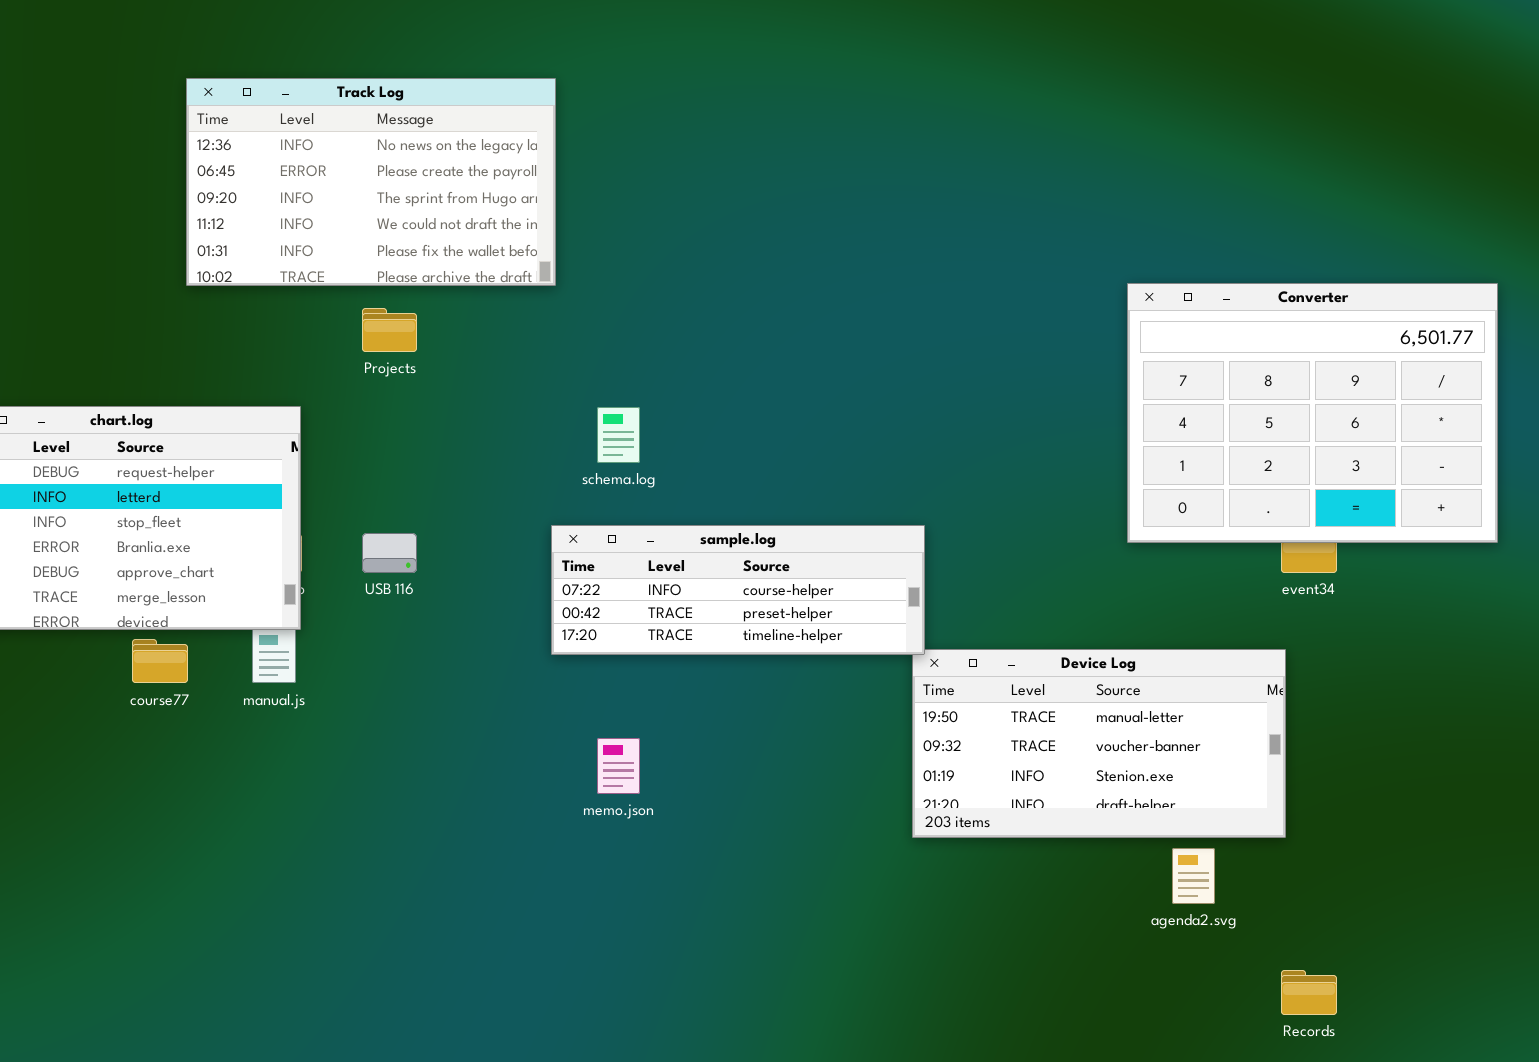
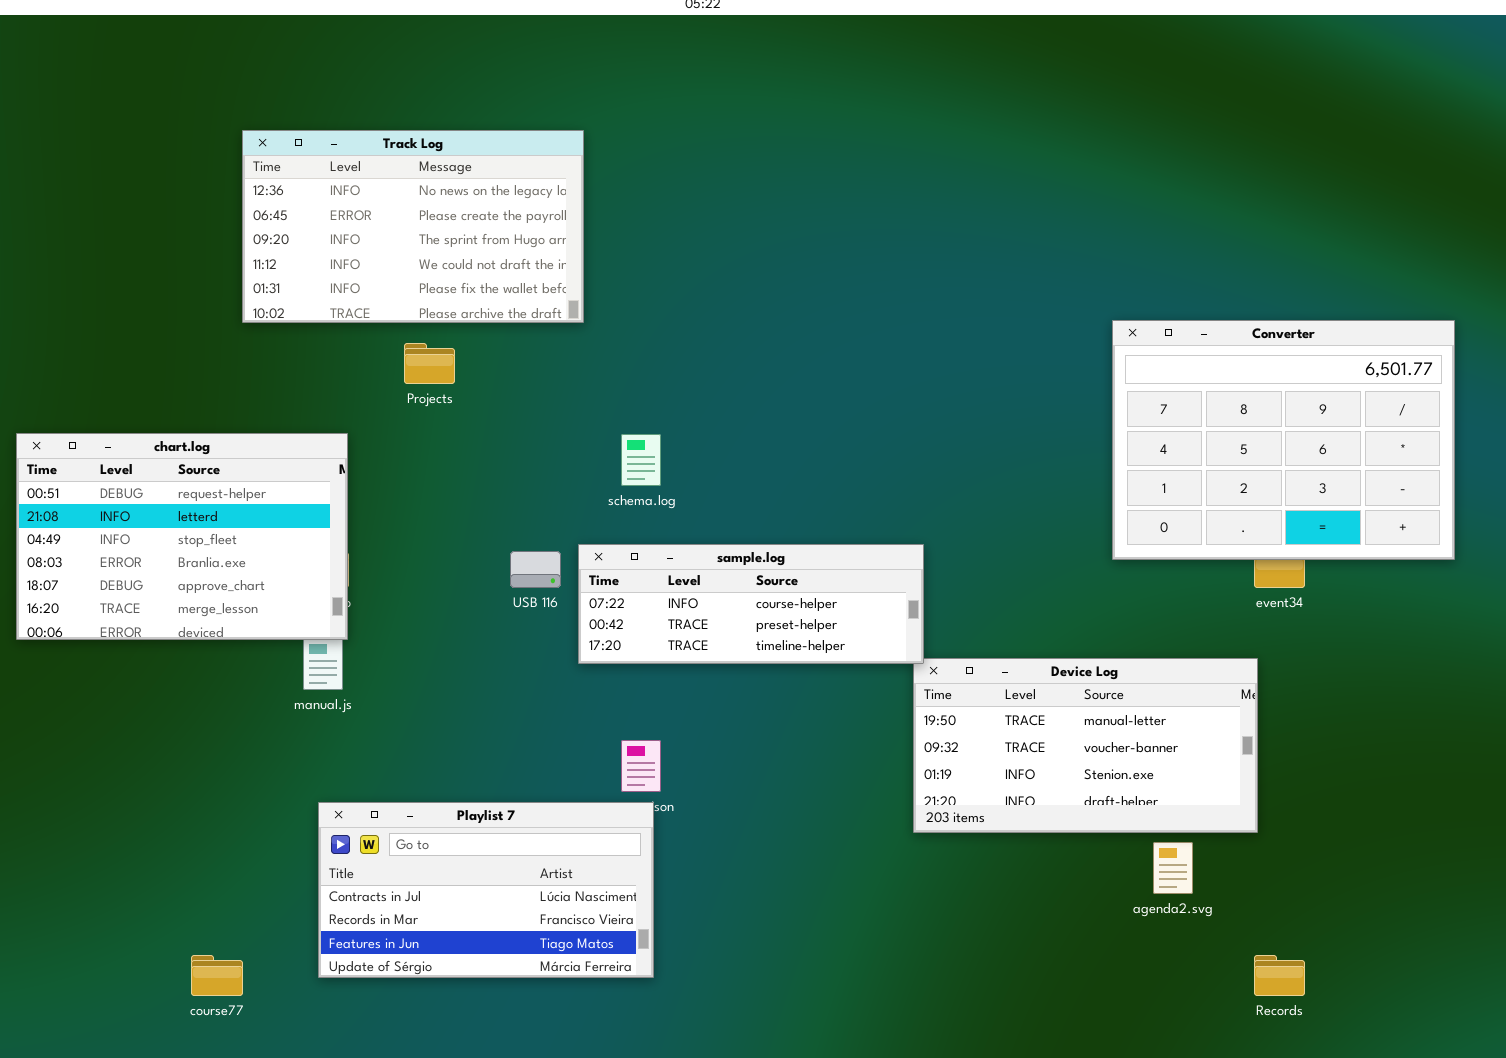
USB 116: [362,533,417,573] -> [510,551,561,588], moved
course77: [132,639,188,683] -> [191,955,243,996], moved
Playlist 7: none -> [318,802,654,978], opened

